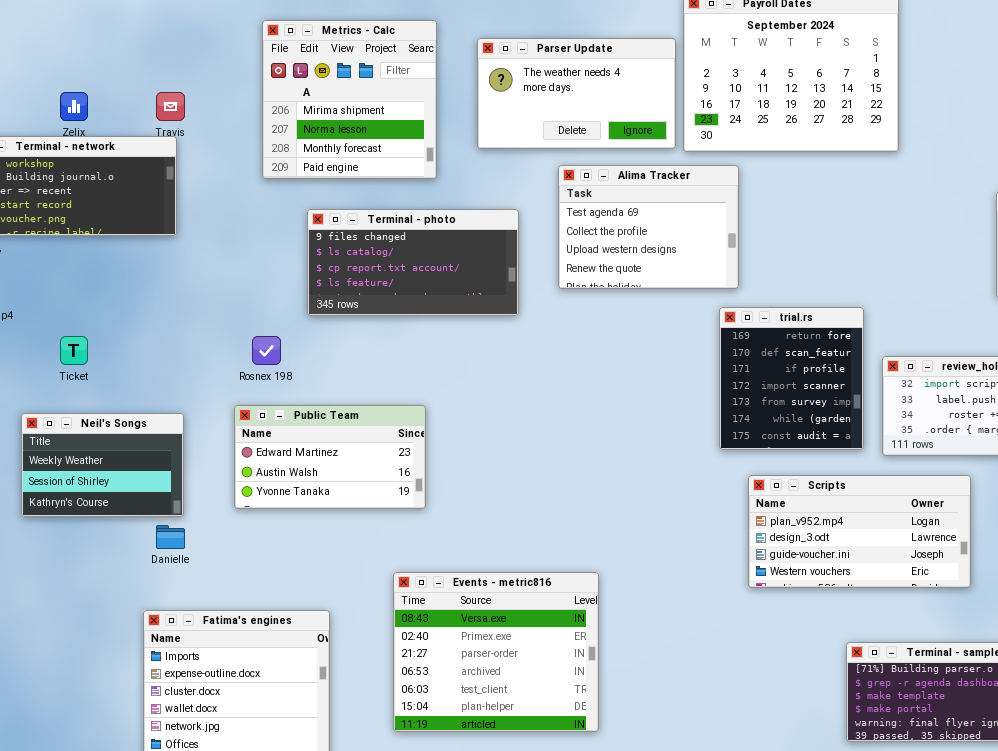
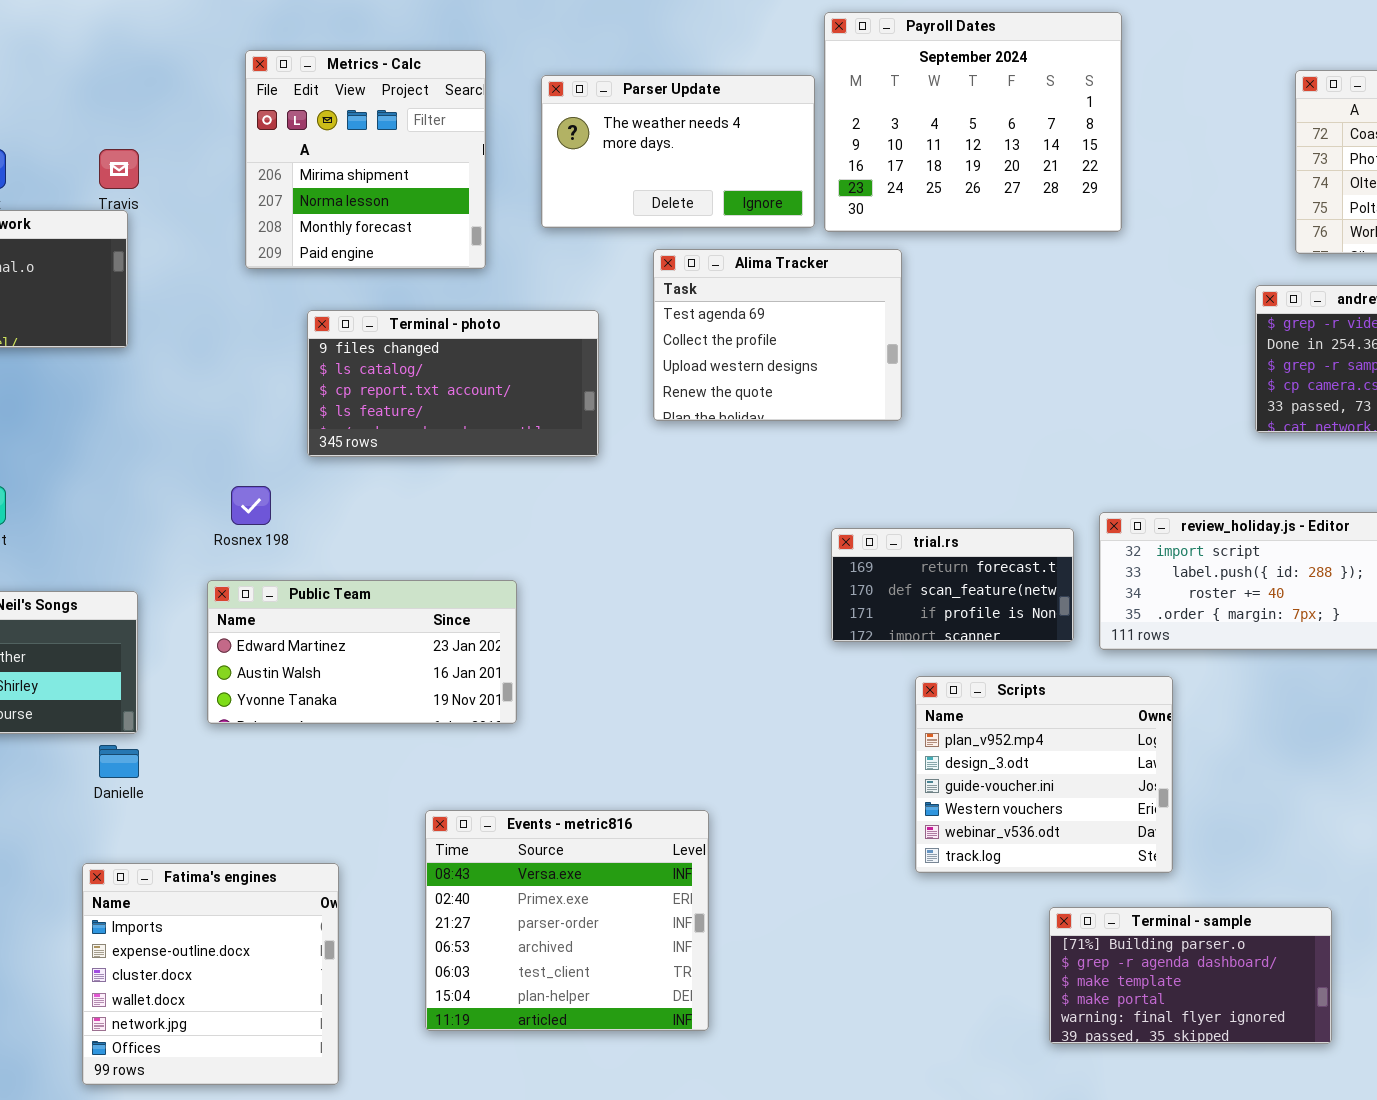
trial.rs: [719,307,864,450] -> [831,528,1074,642], resized
Public Team: [234,405,426,509] -> [207,580,517,724], resized
Scripts: [748,475,971,588] -> [915,676,1173,873], resized

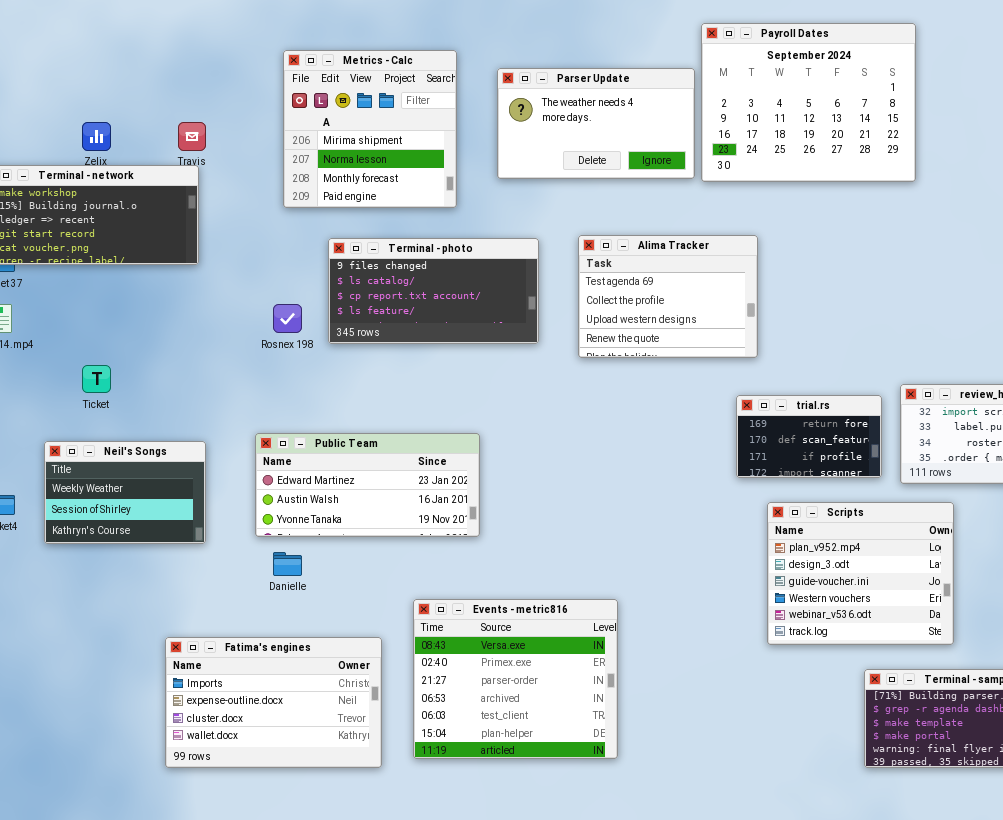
Alima Tracker: [653,249,902,421] -> [578,235,758,358], moved
Rosnex 198: [231,486,271,525] -> [273,304,302,333], moved
trial.rs: [831,528,1074,642] -> [736,395,882,478], resized
Danielle: [99,745,139,778] -> [273,552,302,576], moved
Fatima's engines: [82,863,339,1085] -> [165,637,382,768], resized

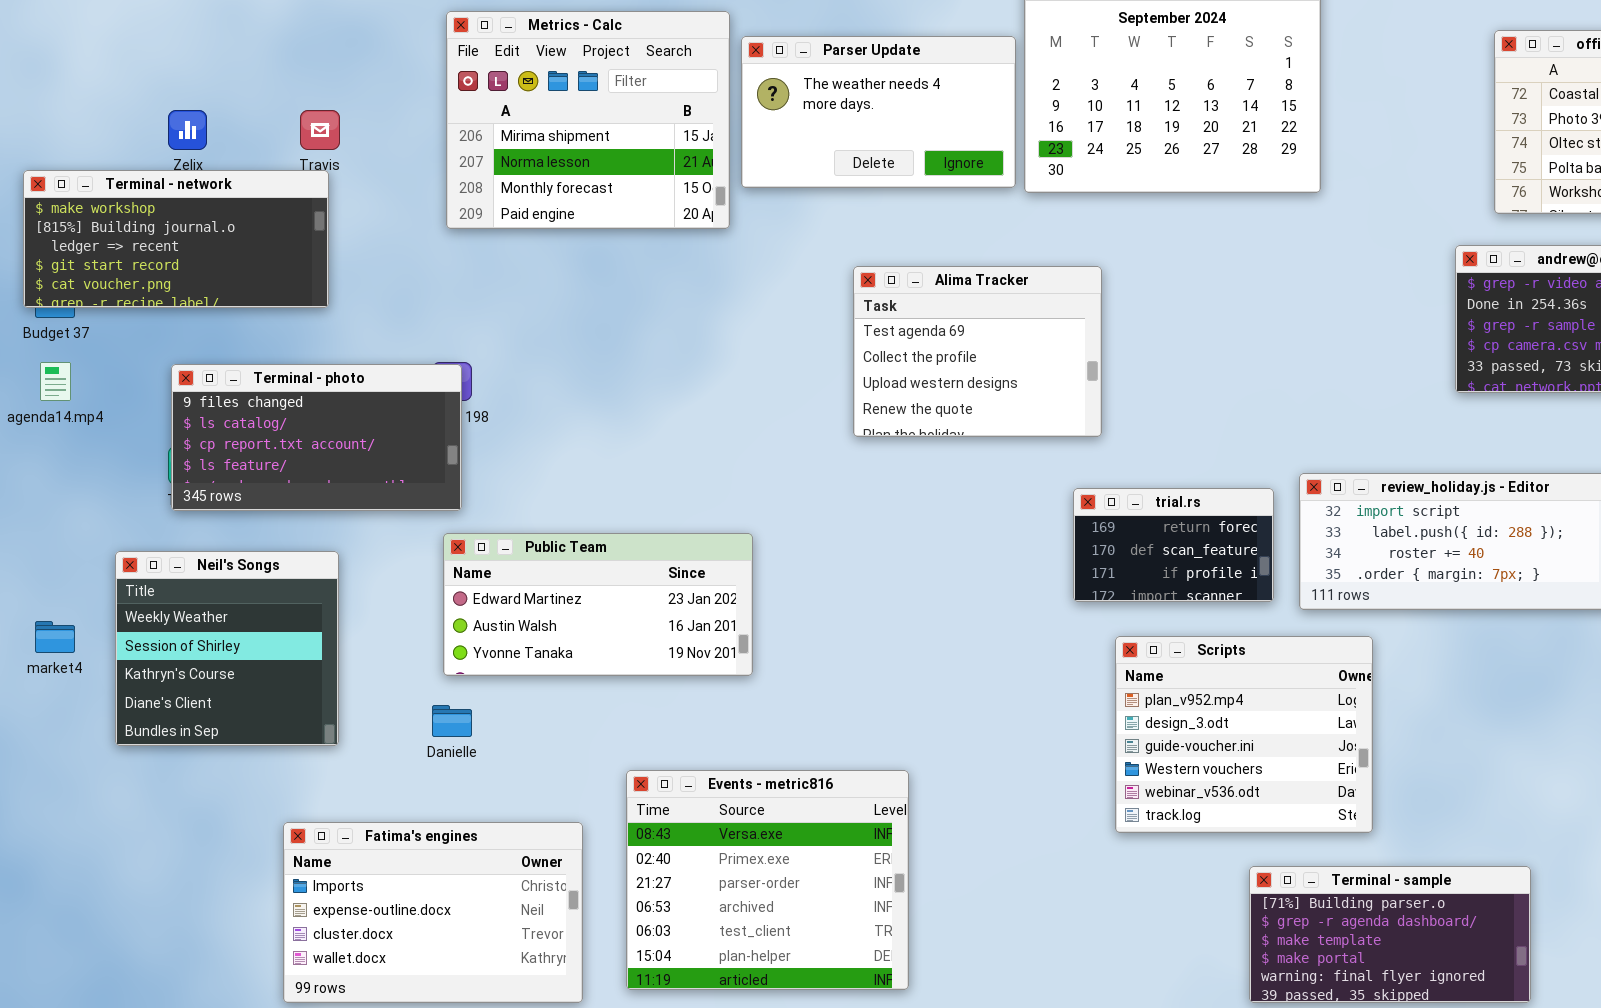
Metrics - Calc: [283,50,457,208] -> [446,11,730,229], resized
Terminal - photo: [328,238,539,344] -> [171,364,462,511], moved
Public Team: [255,433,480,537] -> [443,533,753,676], moved
Neil's Songs: [44,441,206,544] -> [115,551,339,746], resized

